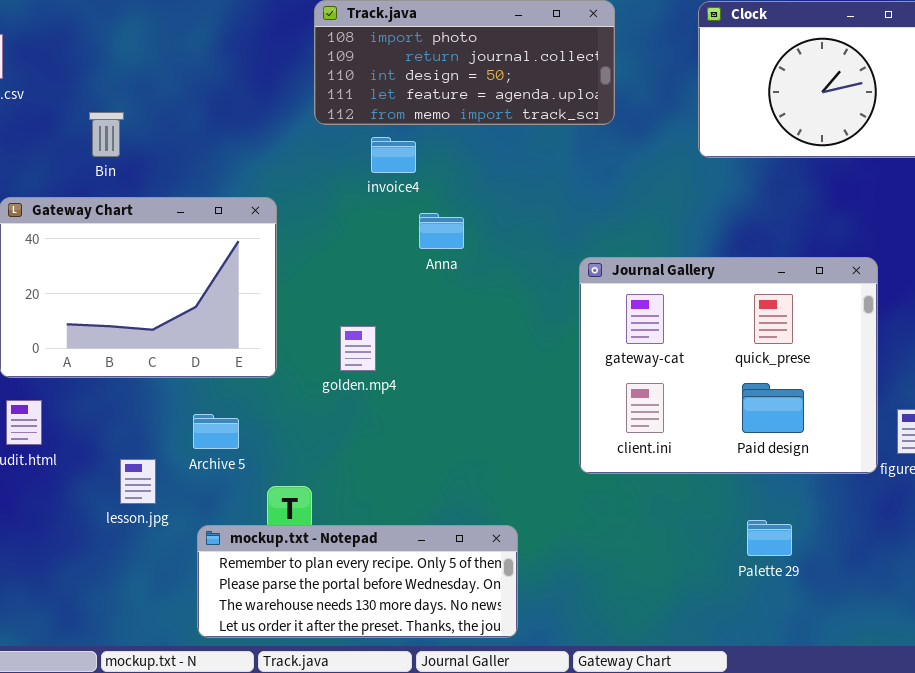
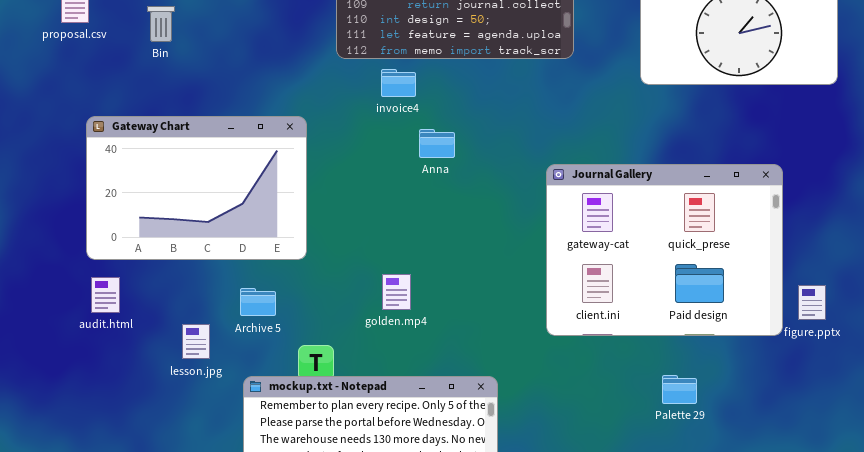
Bin: [89,112,124,157] -> [147,6,175,42], moved
golden.mp4: [340,326,376,371] -> [382,274,411,310], moved
Palette 29: [747,520,792,556] -> [662,375,697,404], moved

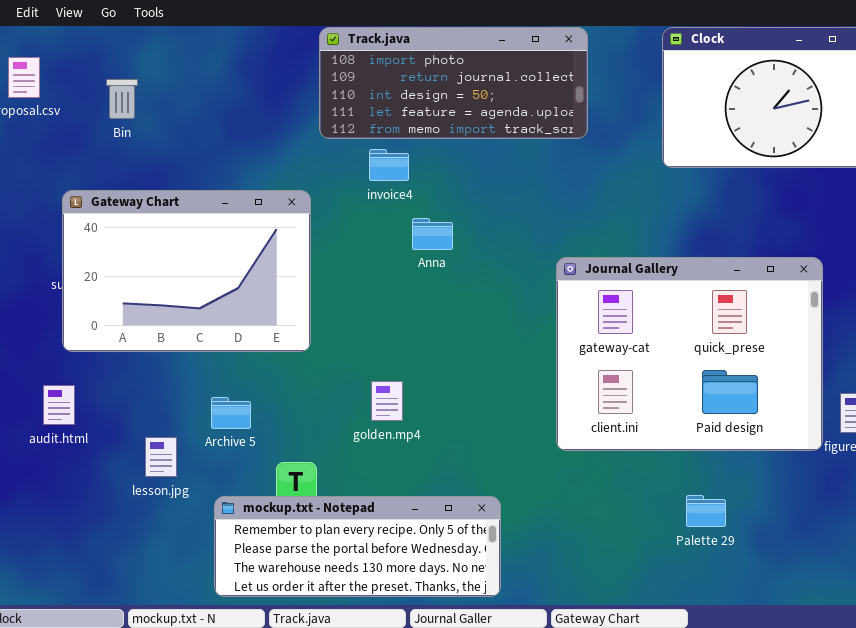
Gateway Chart: [86,116,307,260] -> [62,190,311,352], moved

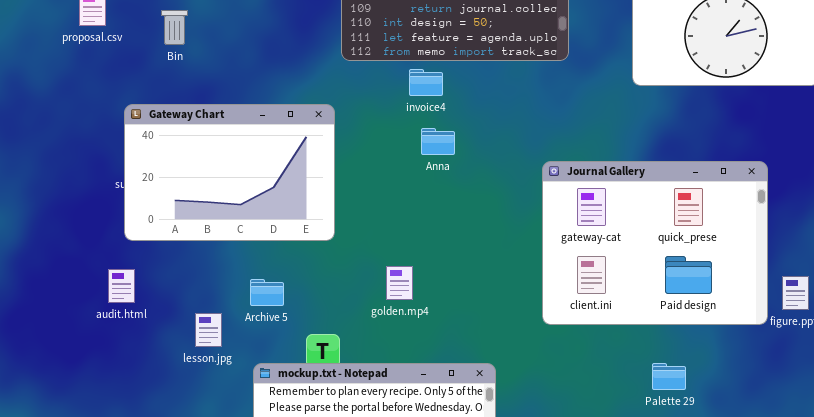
invoice4: [369,149,409,181] -> [409,69,443,96], moved

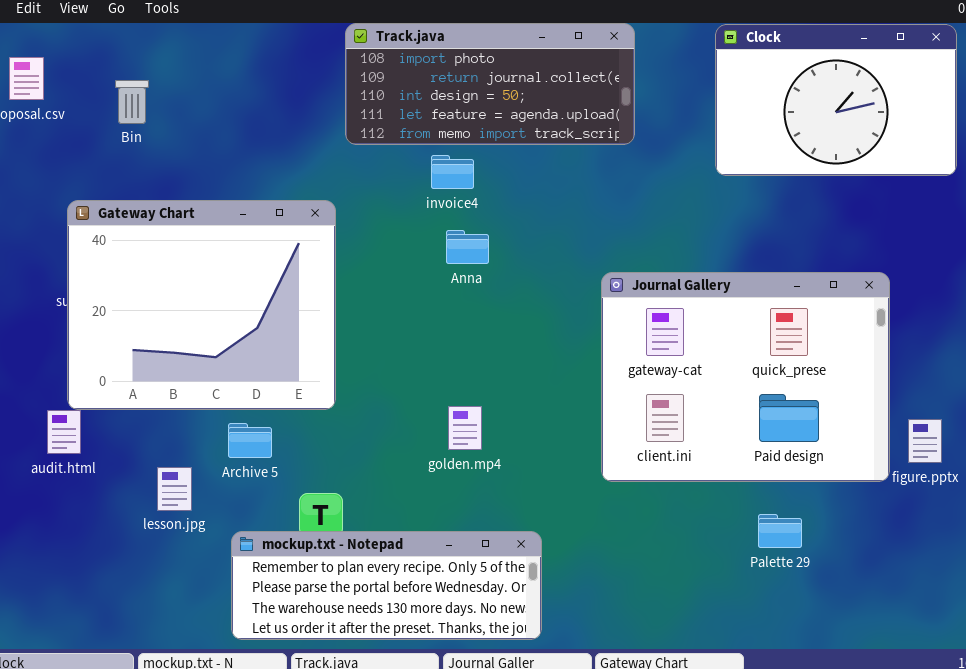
Gateway Chart: [124,104,335,241] -> [67,200,336,410], resized
golden.mp4: [386,266,413,300] -> [448,406,482,450], moved
Palette 29: [652,363,686,390] -> [758,514,802,548], moved

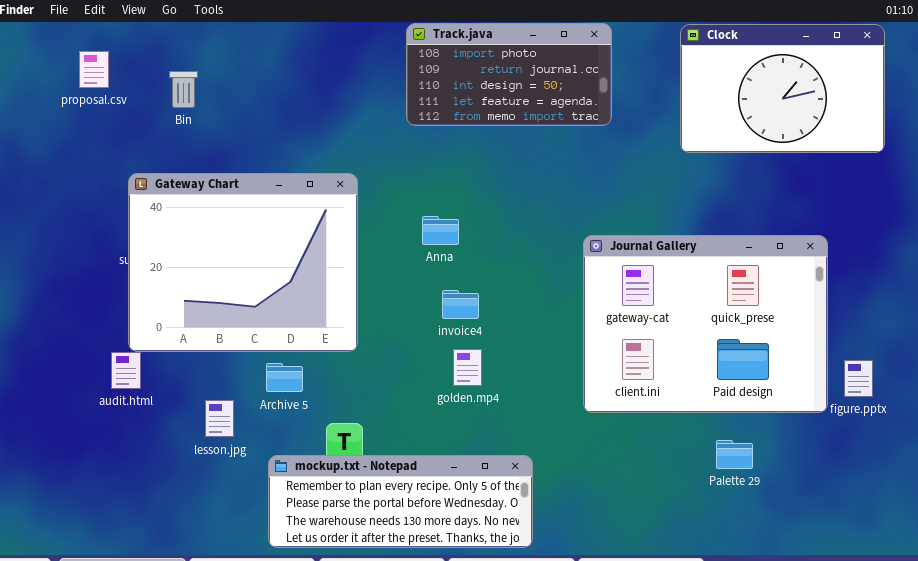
Track.java: [345,23,635,145] -> [406,23,612,126], resized
invoice4: [431,155,474,189] -> [442,290,479,319], moved
Anna: [446,230,489,264] -> [422,216,459,245], moved

